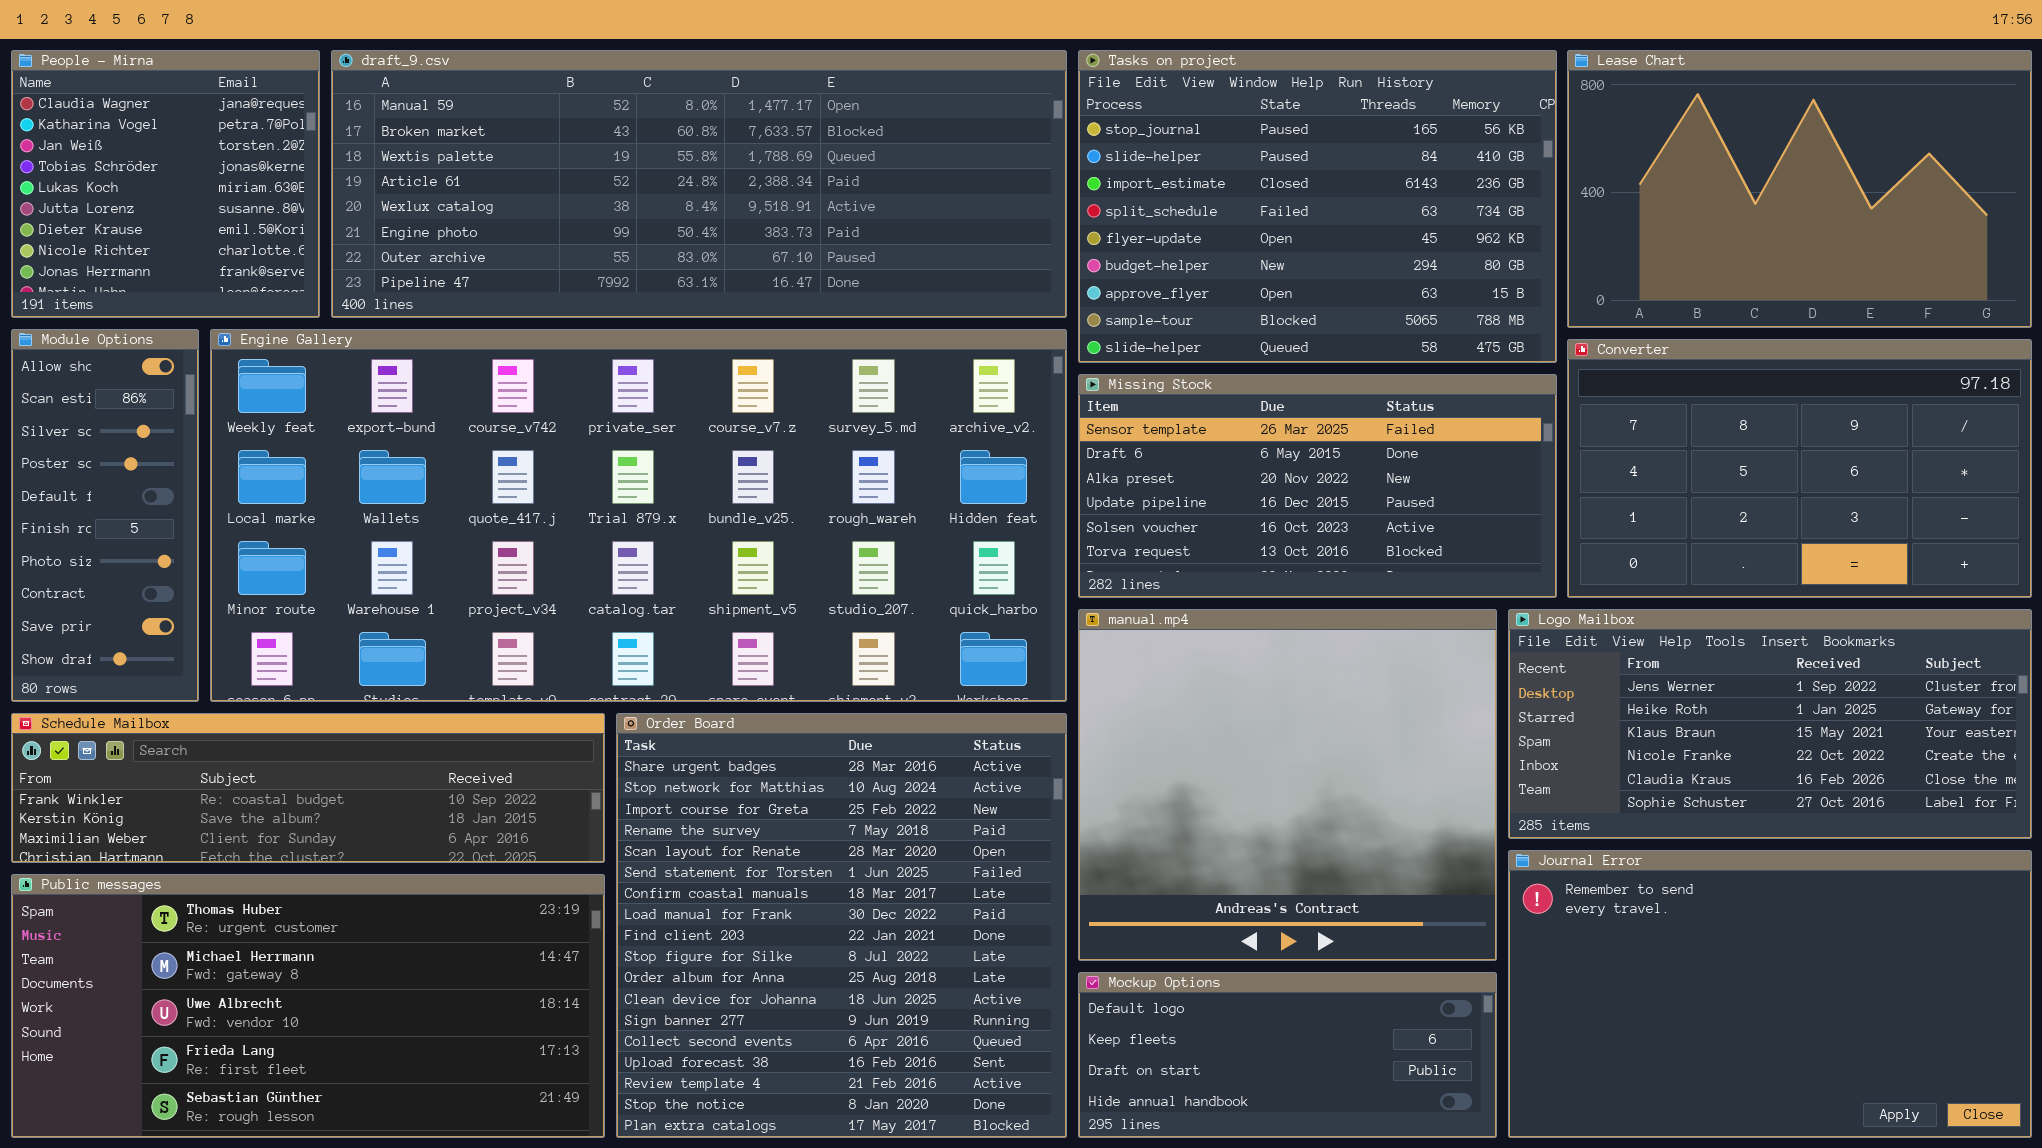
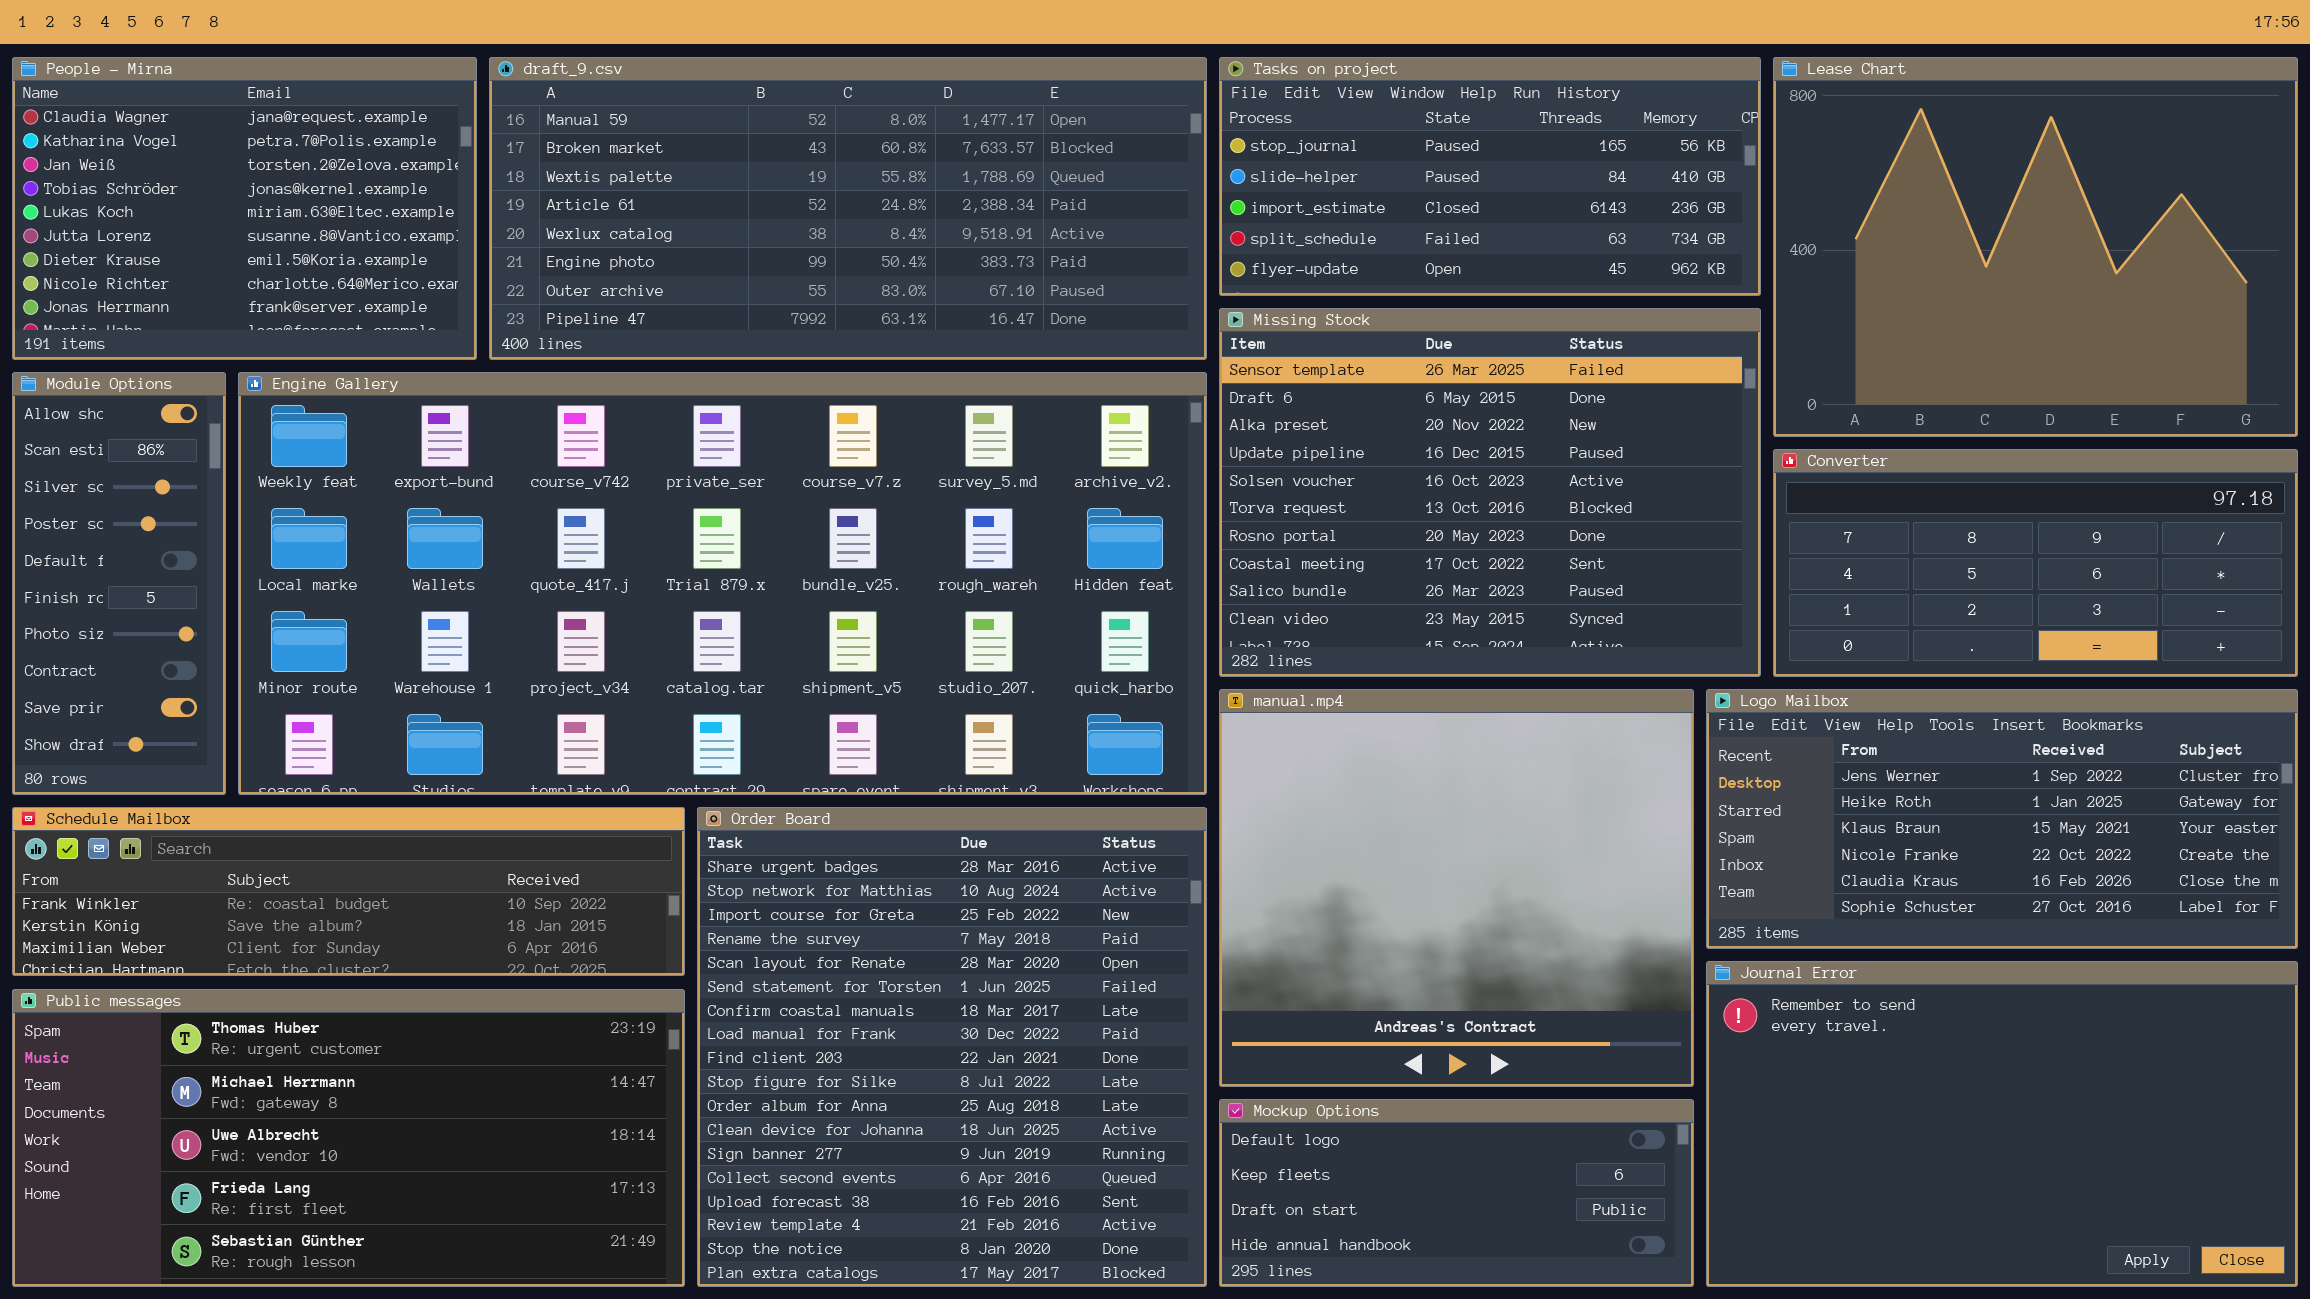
People - Mirna: [11,50,320,318] -> [12,57,477,360], resized
draft_9.csv: [331,50,1067,318] -> [489,57,1207,360], resized
Tasks on project: [1078,50,1557,363] -> [1219,57,1761,296], resized
Lease Chart: [1567,50,2032,328] -> [1773,57,2298,437], resized
Converter: [1567,339,2032,598] -> [1773,449,2298,677], resized
Missing Stock: [1078,374,1557,598] -> [1219,308,1761,677], resized

